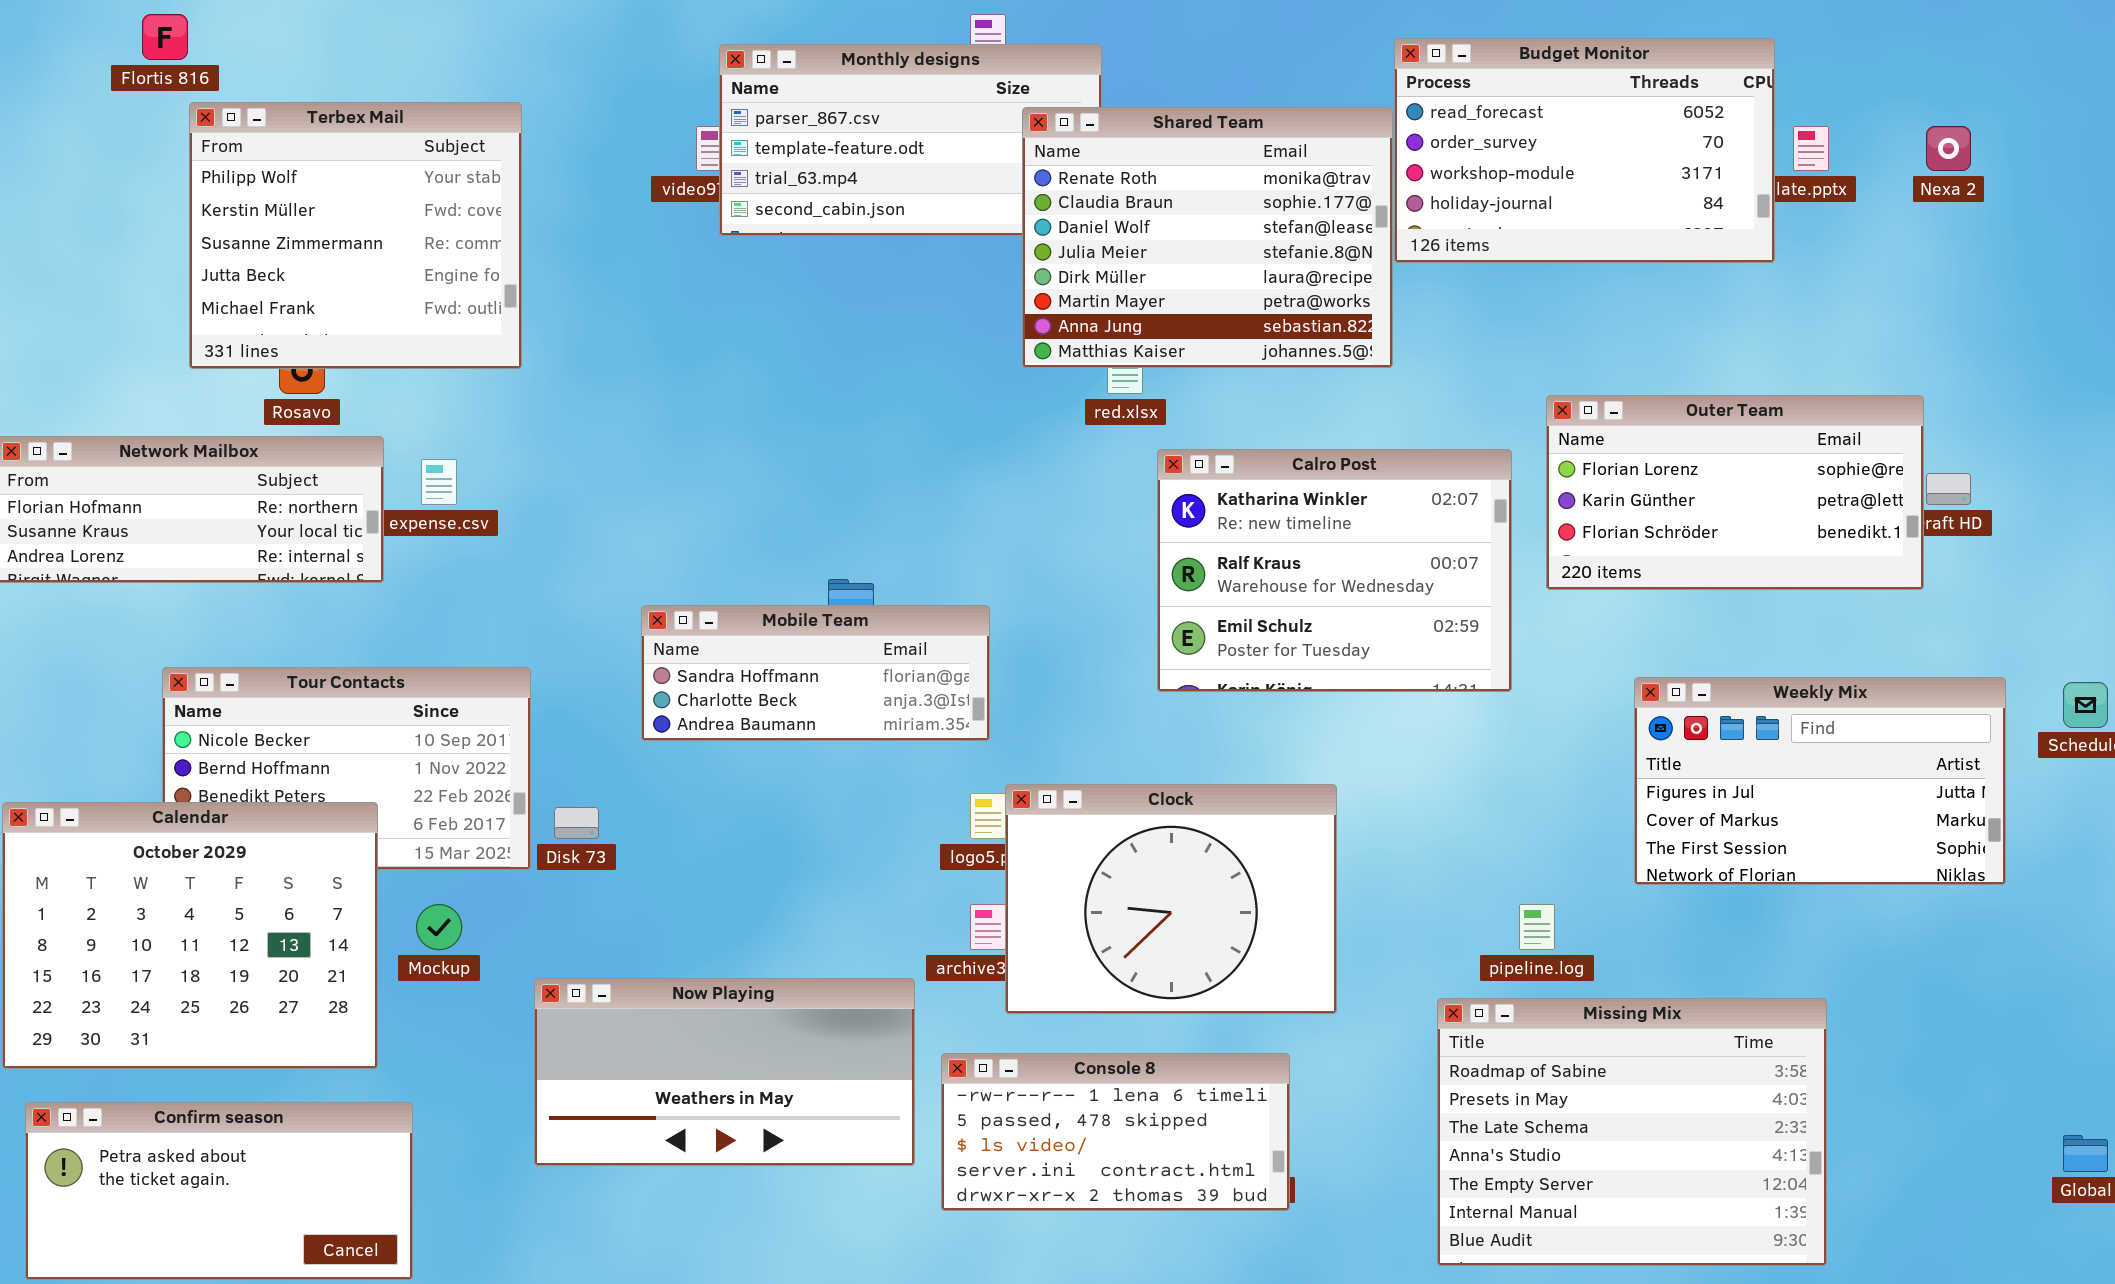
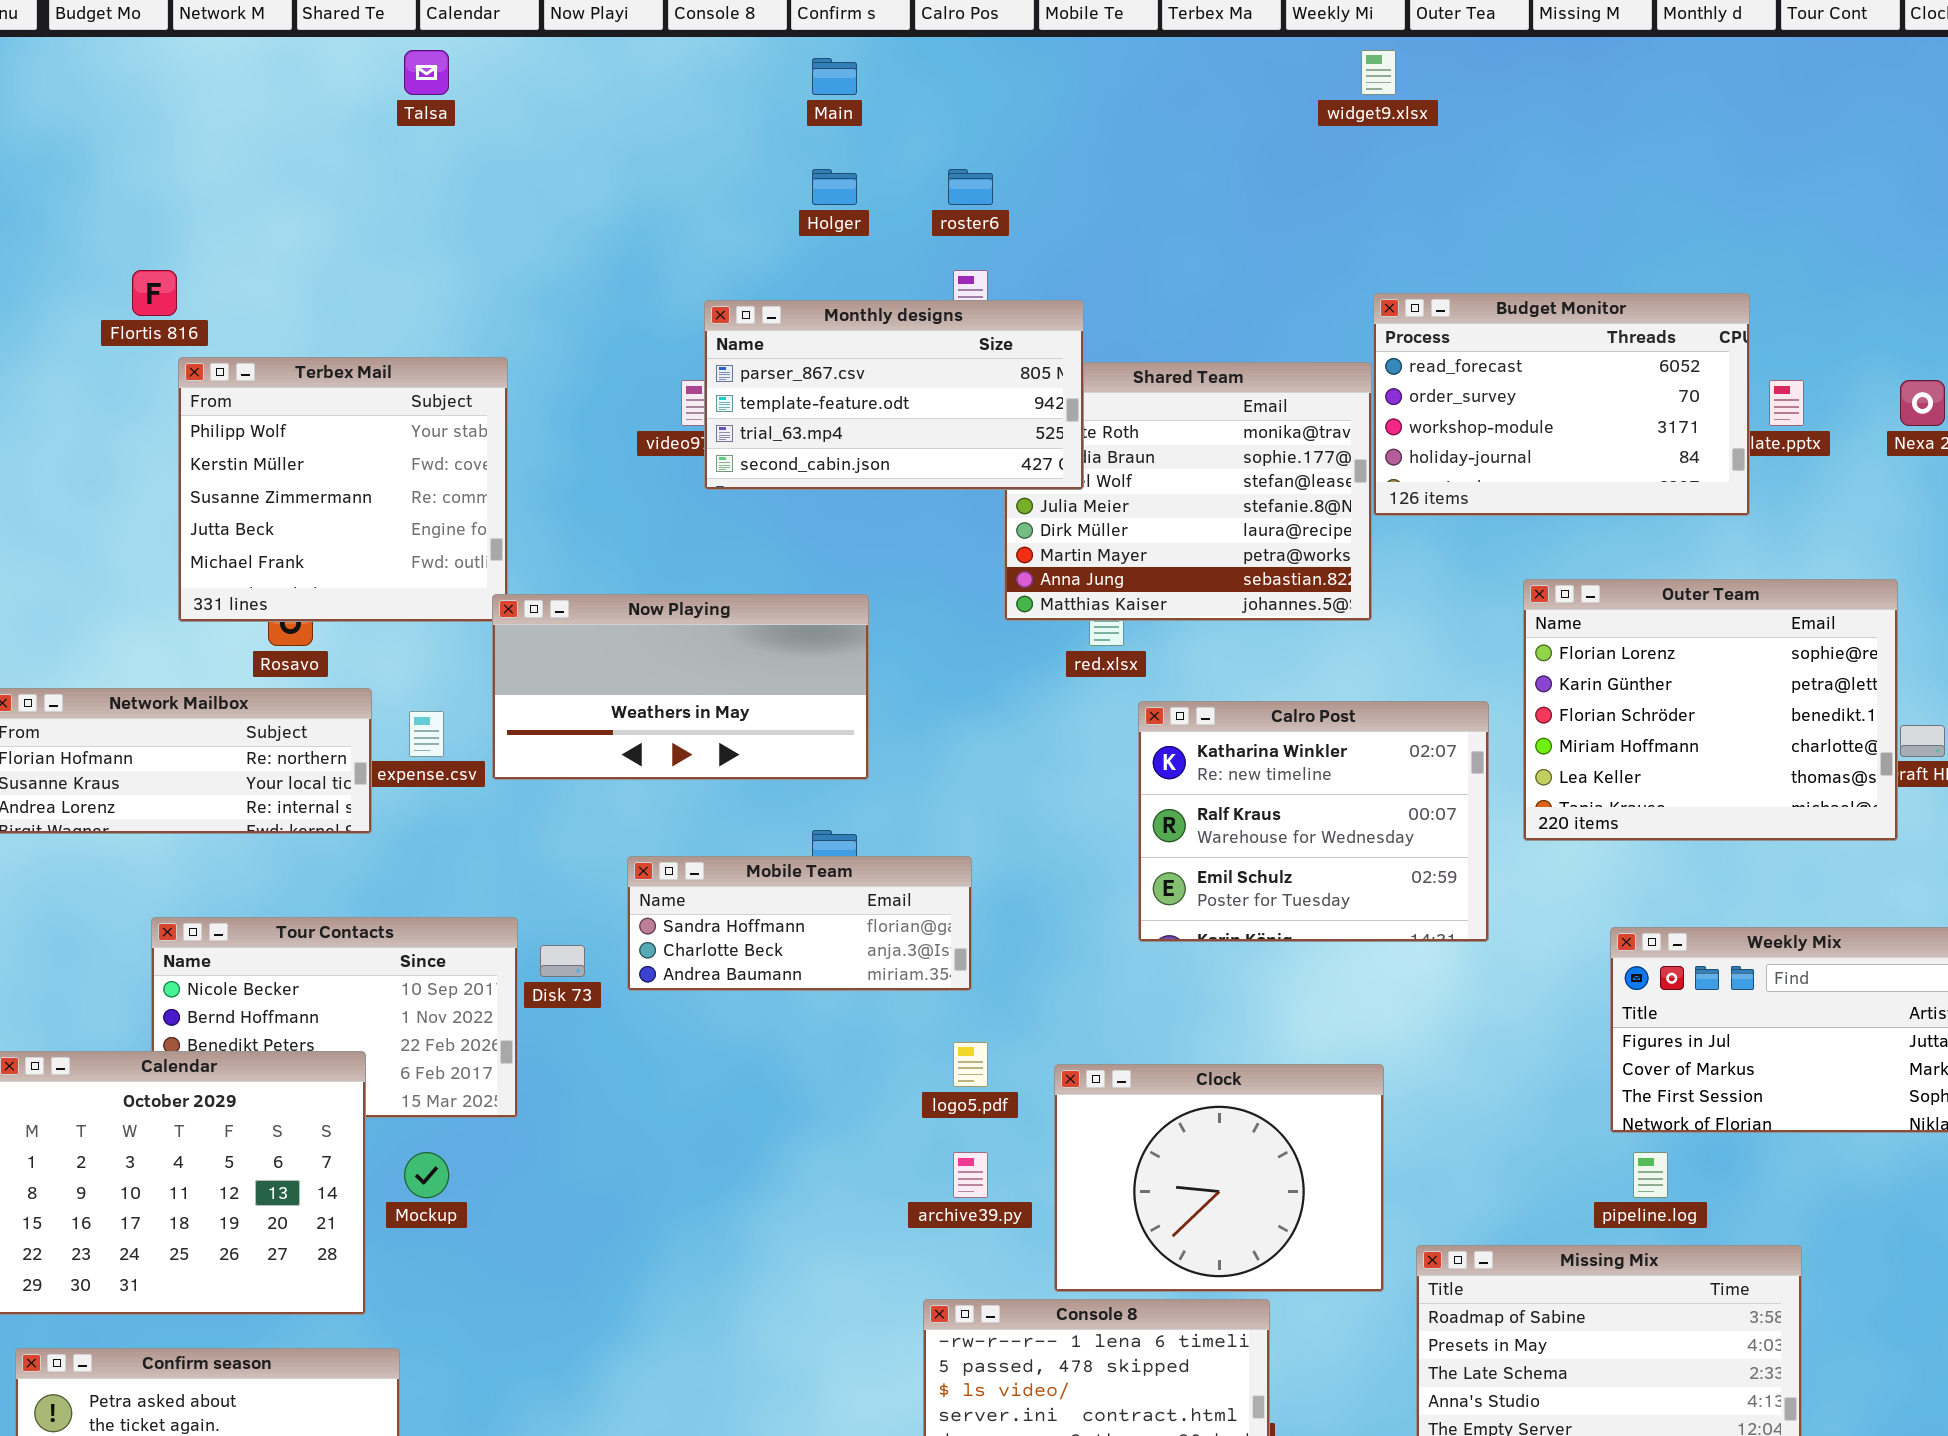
Monthly designs: [719,44,1102,236] -> [704,300,1084,490], raised
Outer Team: [1546,395,1924,590] -> [1523,579,1898,841], resized
Clock: [1005,784,1337,1014] -> [1054,1064,1384,1292], moved
Disk 73: [554,807,599,839] -> [540,945,585,977], moved
pipeline.log: [1519,904,1555,950] -> [1633,1152,1668,1198], moved
Now Playing: [534,978,915,1166] -> [492,594,869,780], moved

